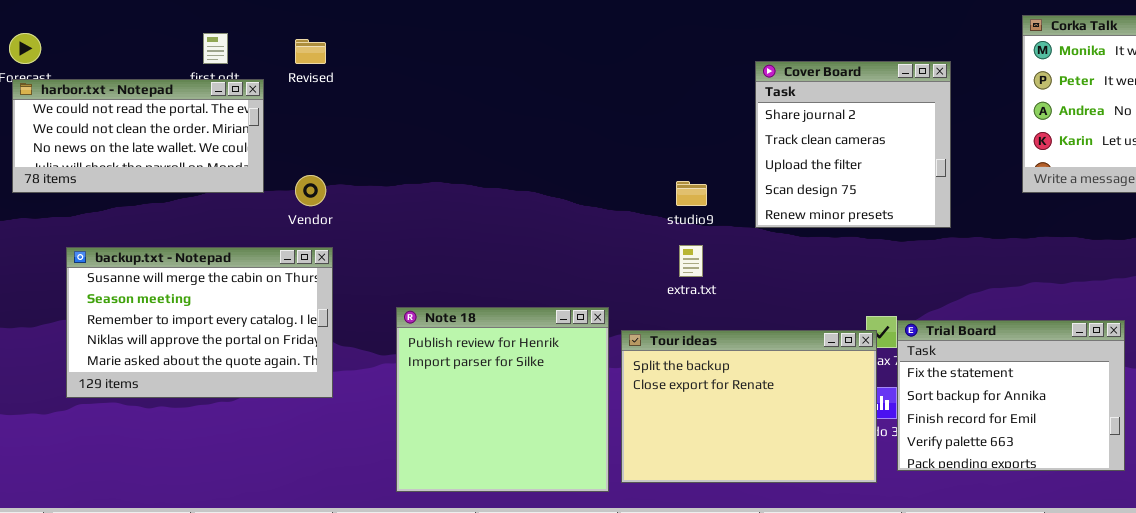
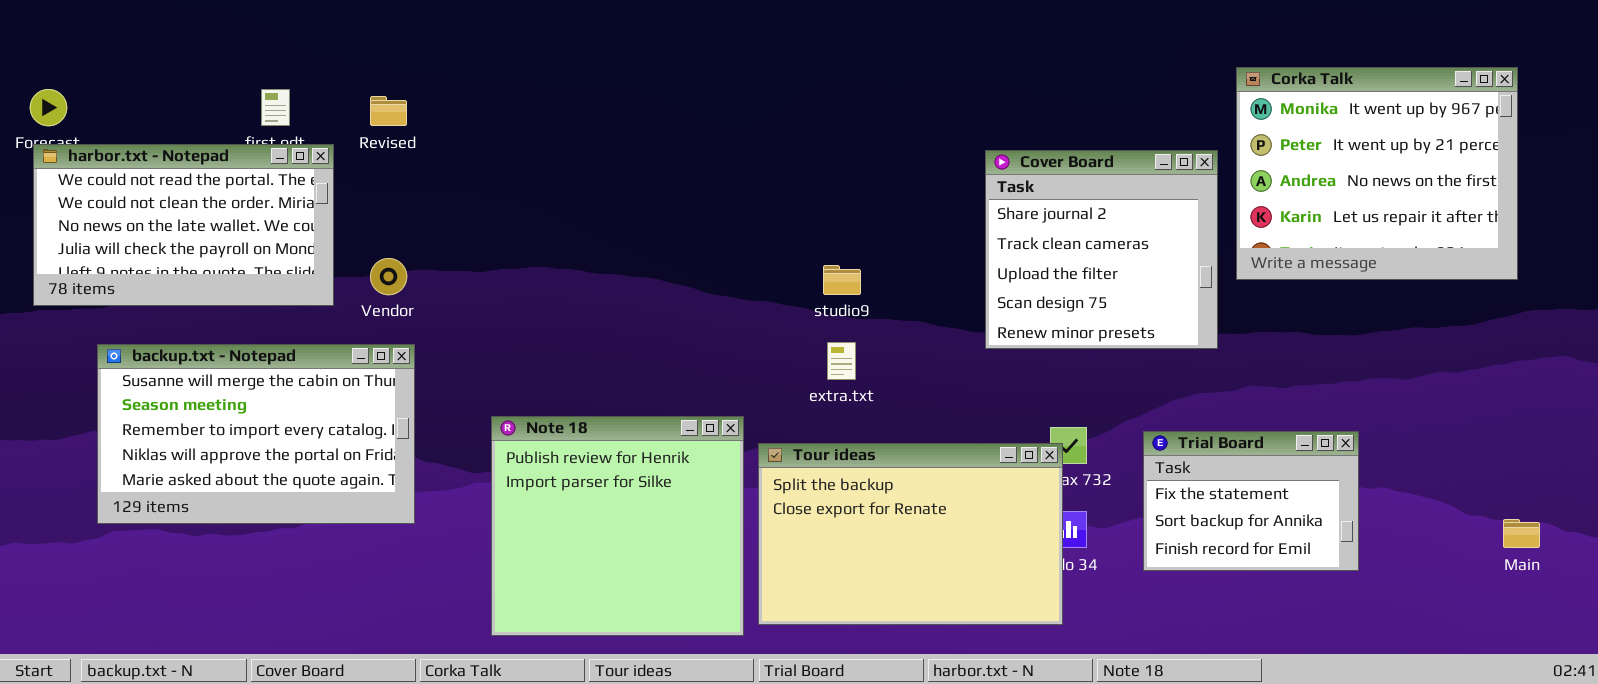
Cover Board: [755,61,951,228] -> [985,150,1218,349], moved
harbor.txt - Notepad: [12,79,264,193] -> [33,144,334,306], resized
Trial Board: [897,320,1125,471] -> [1143,431,1359,571], resized

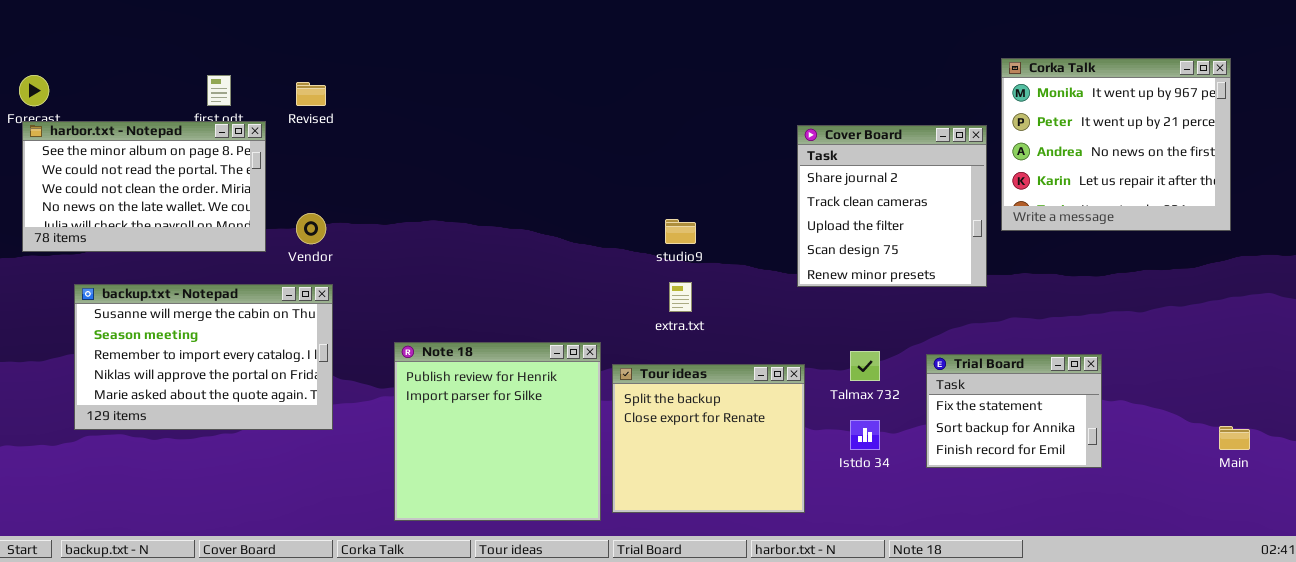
harbor.txt - Notepad: [33,144,334,306] -> [22,121,266,252], scrolled up 1 row
Tour ideas: [758,443,1063,625] -> [612,364,805,513], resized

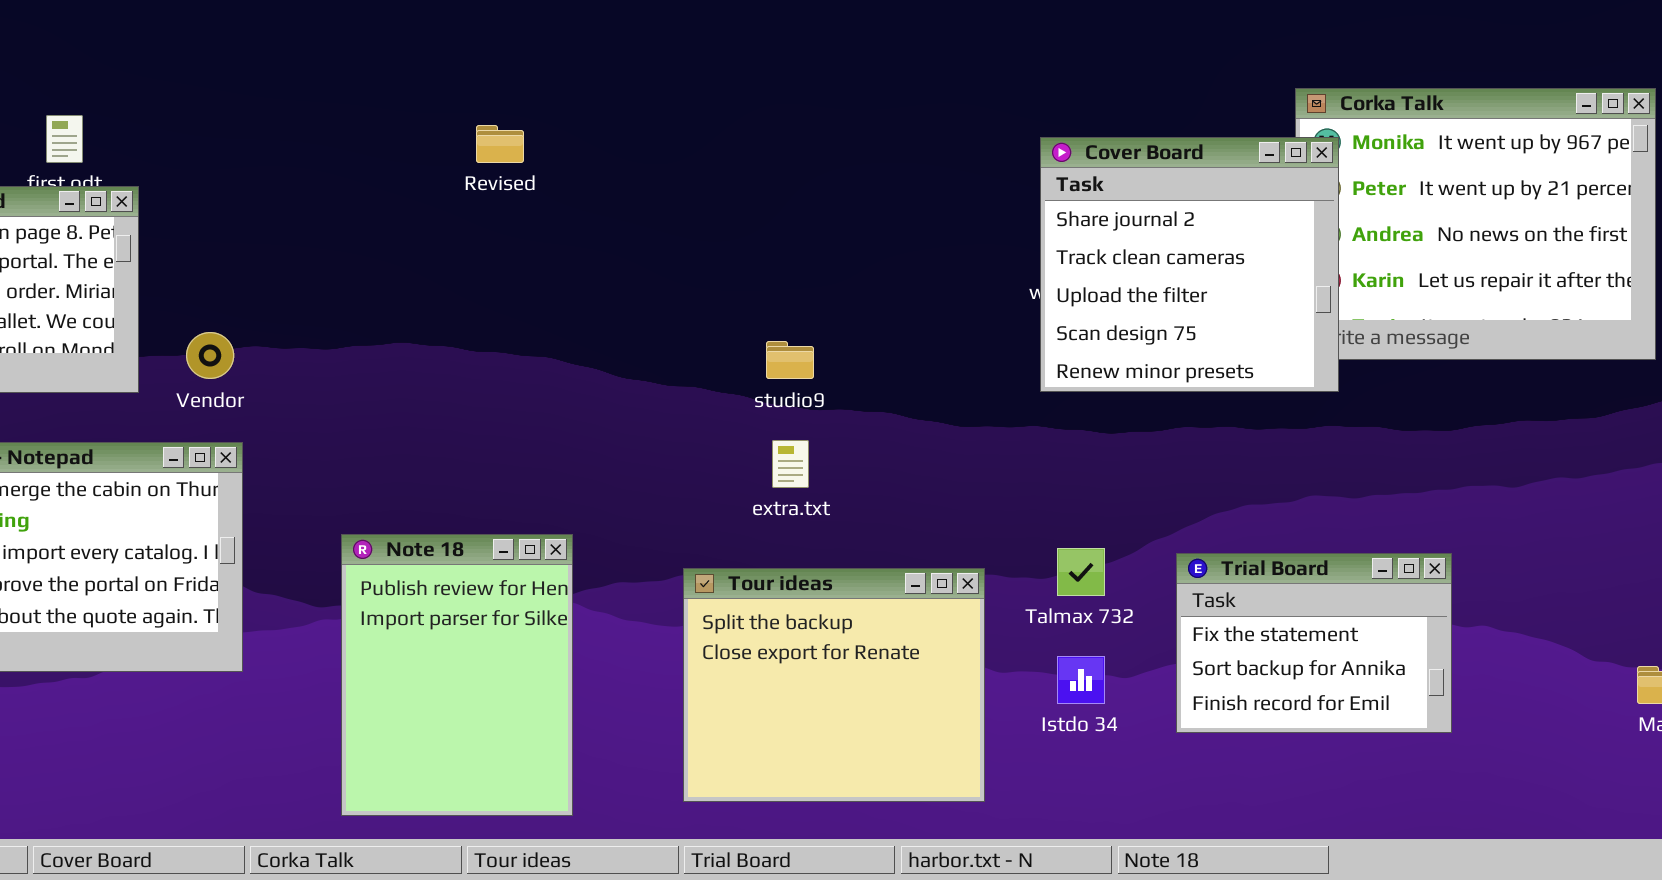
Revised: [296,82,326,106] -> [476,125,524,163], moved
Cover Board: [797,125,987,287] -> [1040,137,1339,392], moved
Note 18: [394,342,601,521] -> [341,534,573,816], resized

